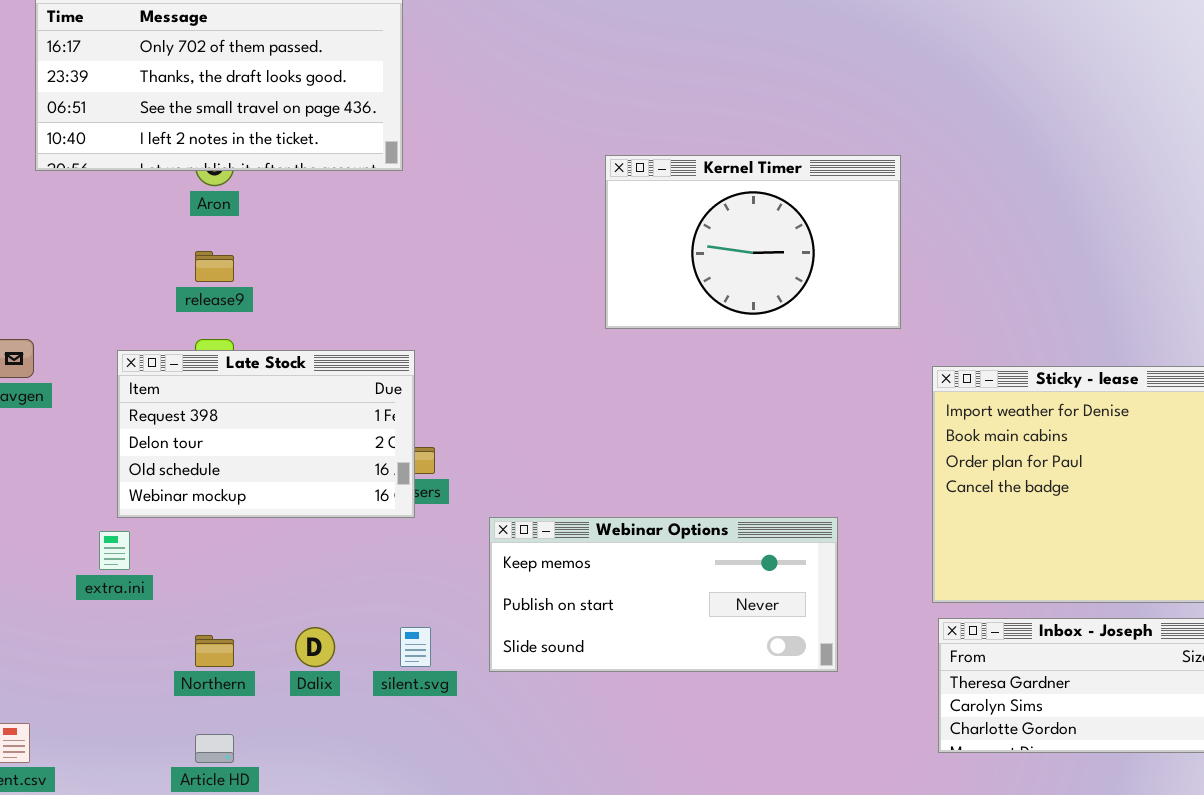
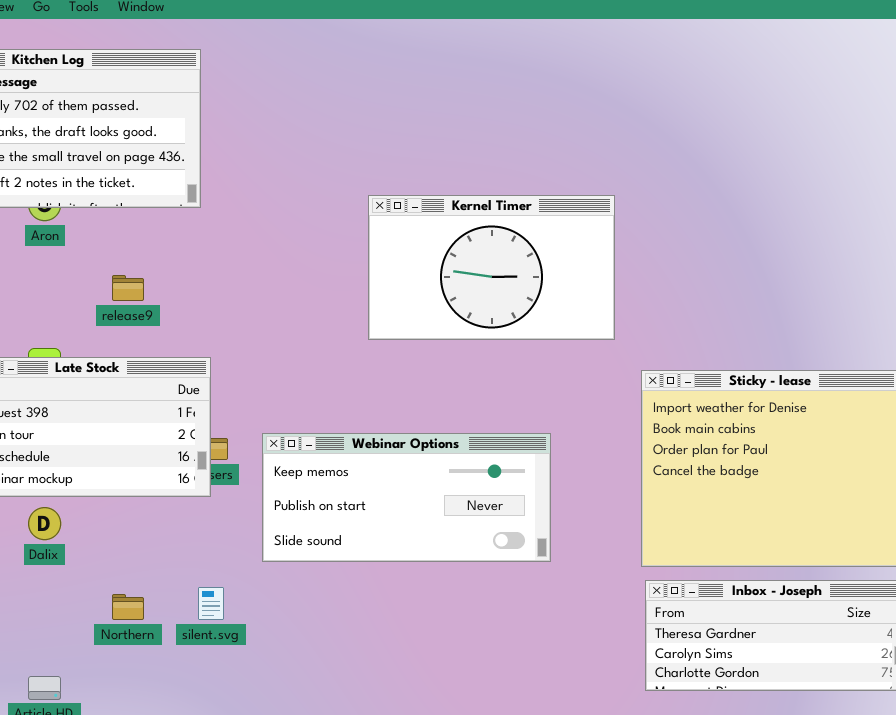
release9: [195,251,234,282] -> [112,275,144,301], moved
Webinar Options: [489,517,838,672] -> [262,433,551,562], moved
Dalix: [295,627,335,667] -> [28,507,61,540], moved
Northern: [195,635,234,667] -> [112,594,144,620], moved

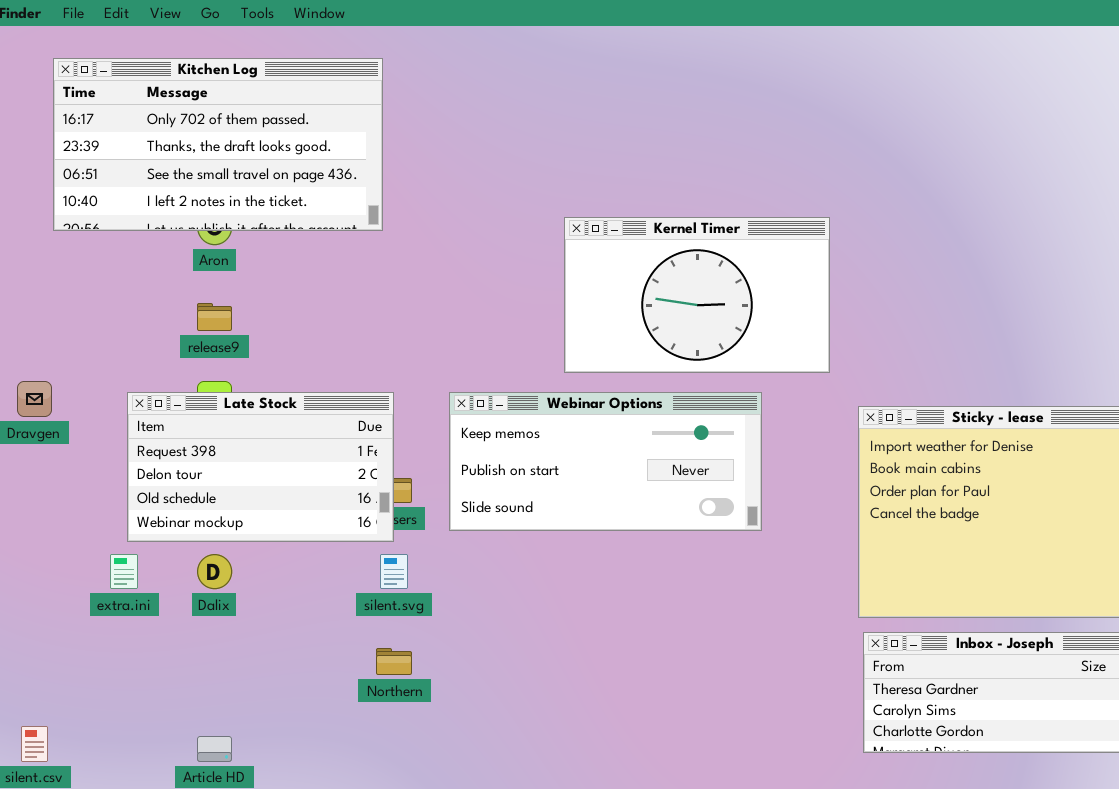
release9: [112,275,144,301] -> [197,303,232,331], moved
Webinar Options: [262,433,551,562] -> [449,392,762,531], moved
silent.svg: [198,587,224,620] -> [380,554,408,589], moved
Northern: [112,594,144,620] -> [376,648,412,675], moved

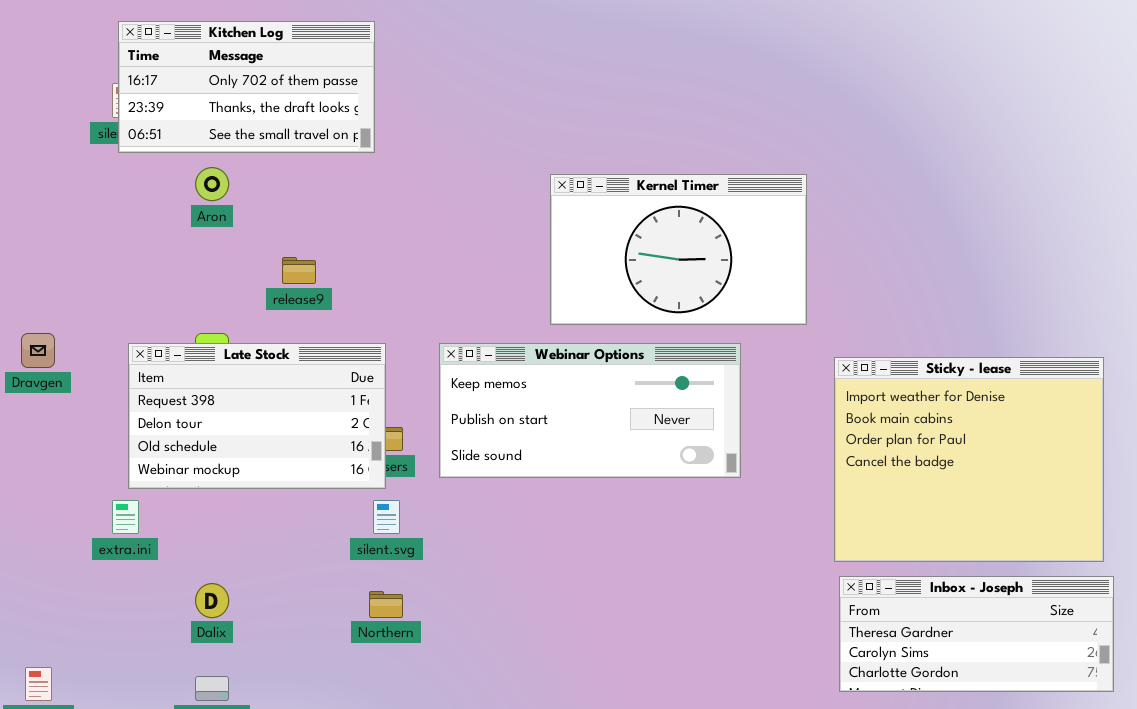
Kitchen Log: [53,58,383,231] -> [118,21,375,153], resized
release9: [197,303,232,331] -> [282,257,316,284], moved
Dalix: [197,554,232,589] -> [195,583,229,618], moved

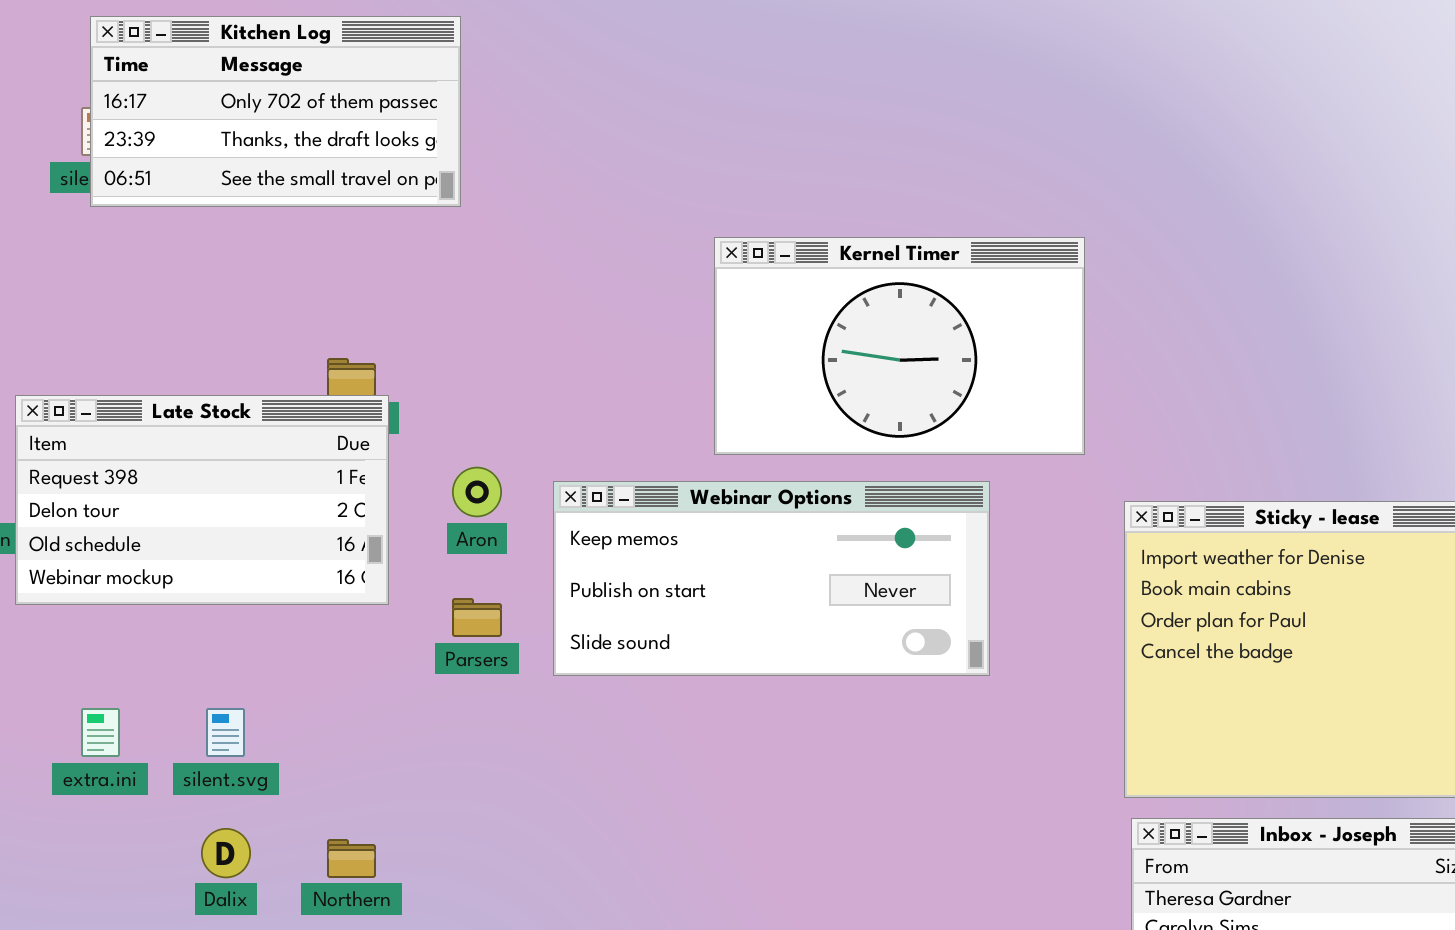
Aron: [195,167,229,201] -> [452,467,502,517], moved
Late Stock: [128,343,386,489] -> [15,395,389,605], moved
silent.svg: [373,500,400,534] -> [206,708,245,757], moved
Northern: [369,591,403,618] -> [327,839,376,878], moved

